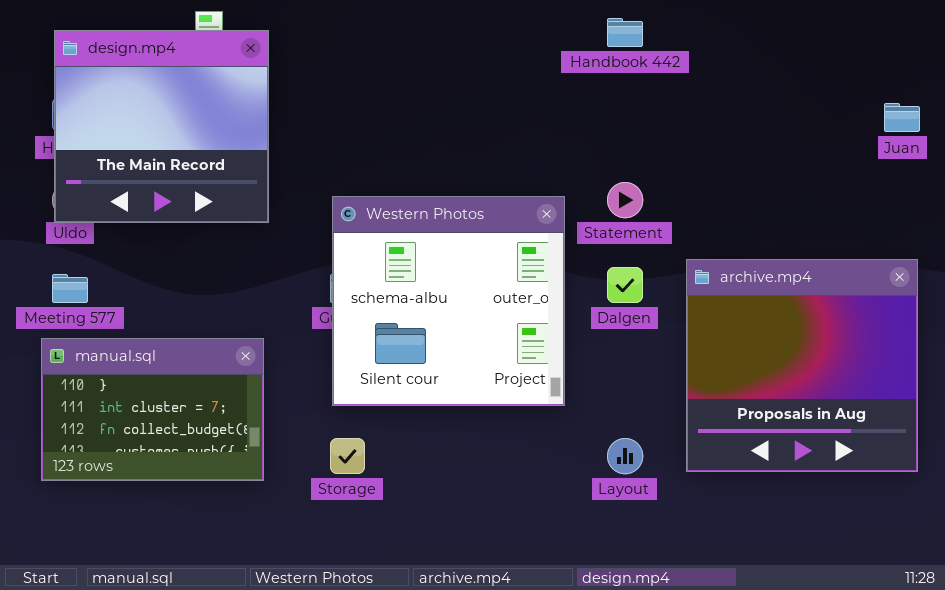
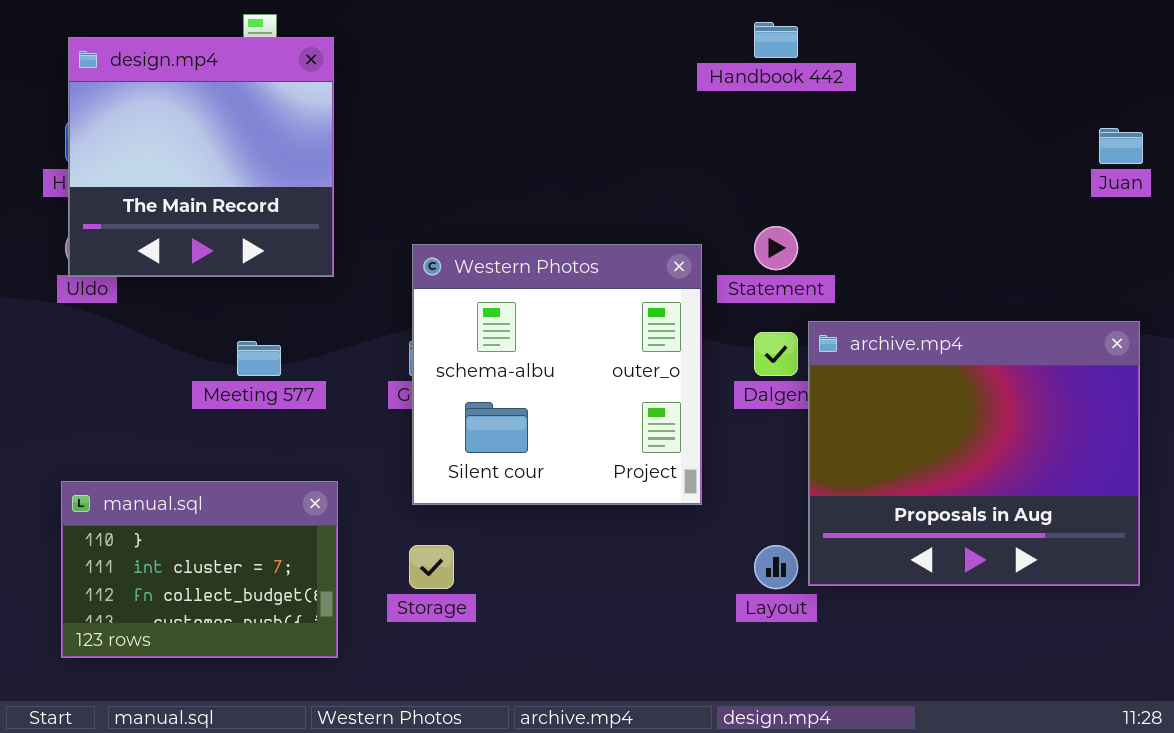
archive.mp4: [686,259,918,472] -> [808,321,1140,586], resized
Meeting 577: [52,274,88,303] -> [237,341,281,376], moved
manual.sql: [41,338,264,481] -> [61,481,338,658], moved

